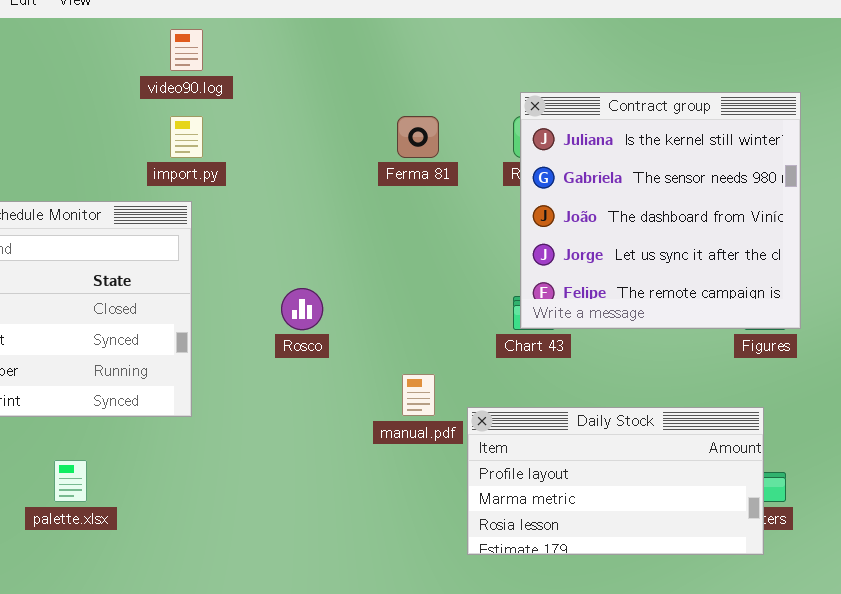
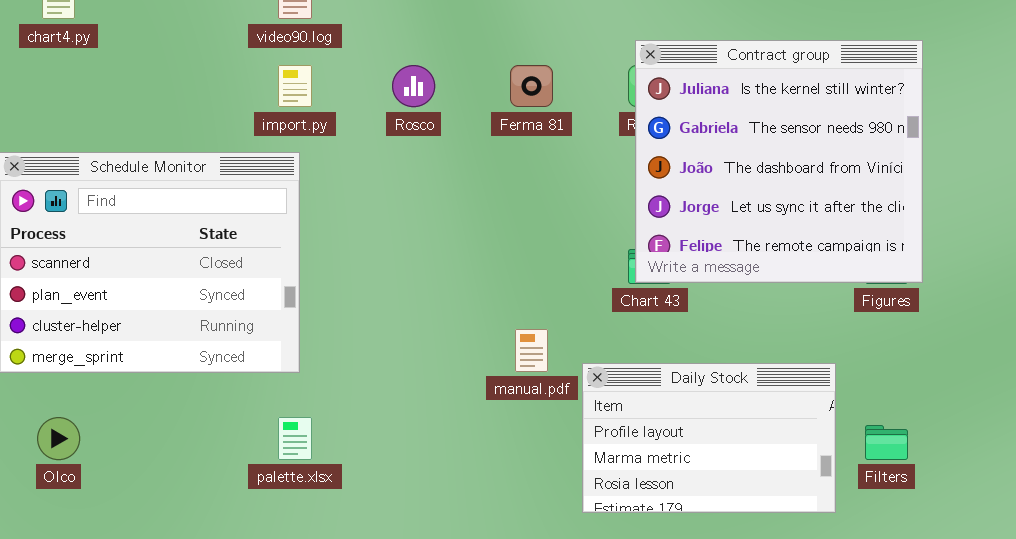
Rosco: [281,288,323,330] -> [392,65,435,107], moved
Daily Stock: [467,407,764,555] -> [582,363,836,513], resized
palette.xlsx: [54,460,87,502] -> [278,417,312,460], moved

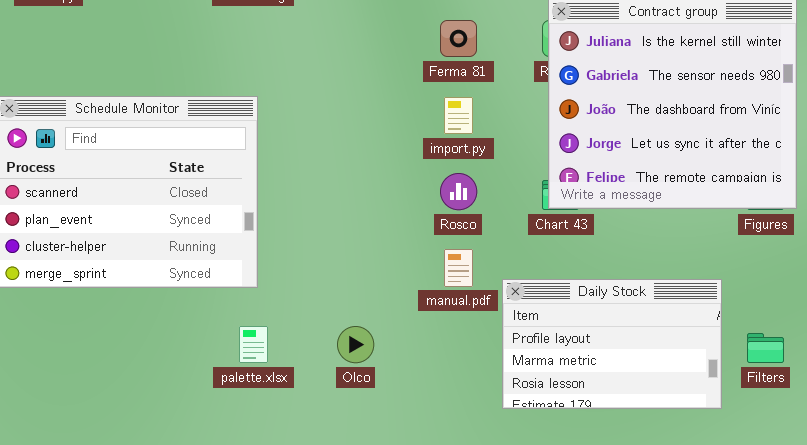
import.py: [278,65,312,107] -> [444,97,473,134], moved
Rosco: [392,65,435,107] -> [440,173,477,210], moved
Olco: [37,417,80,460] -> [337,326,374,363], moved

